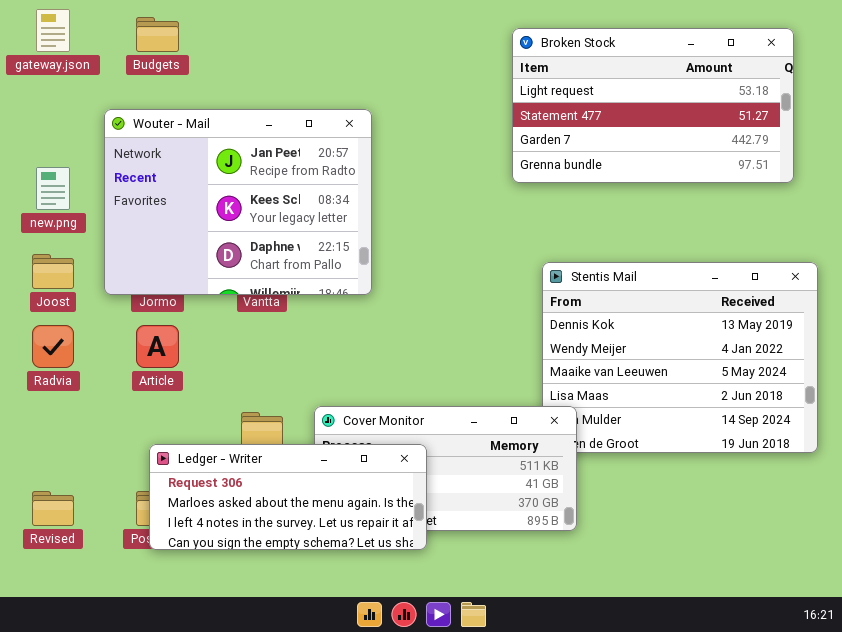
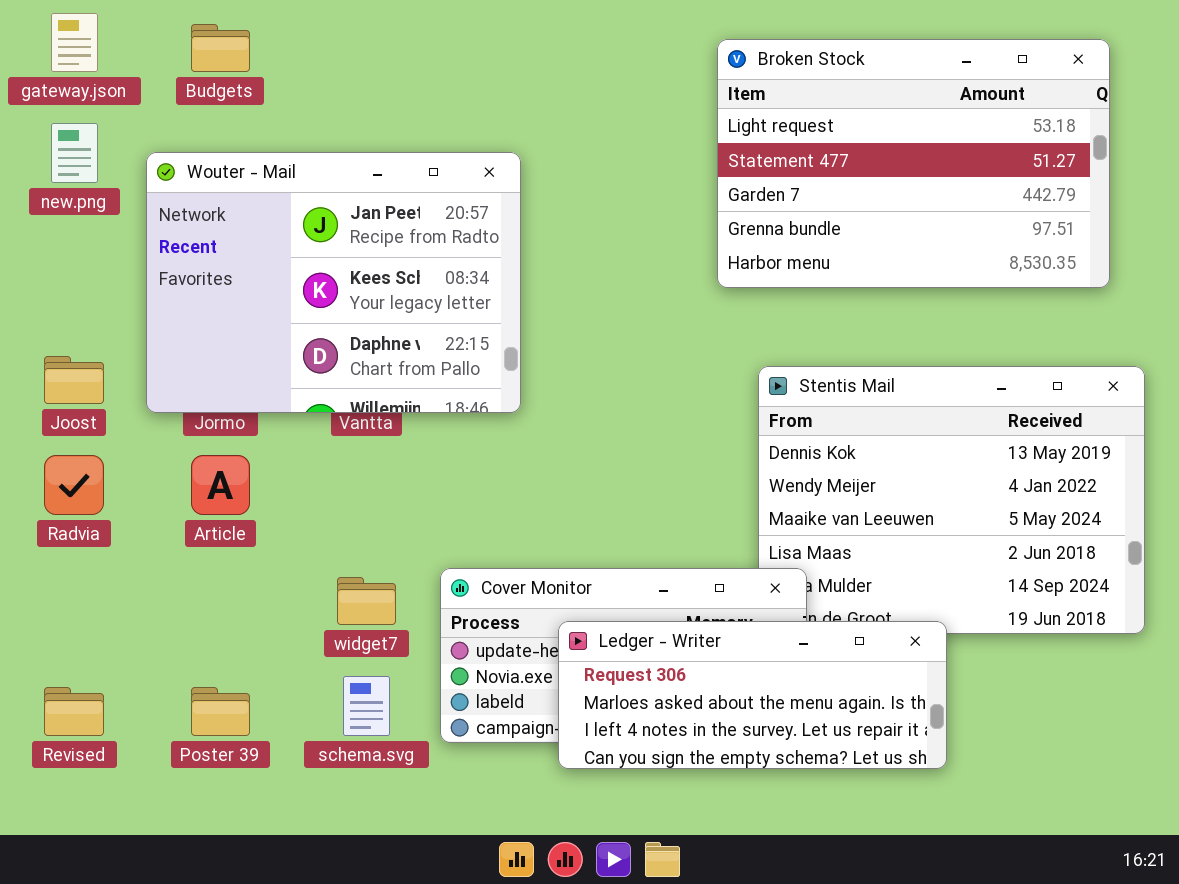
Broken Stock: [512,28,794,183] -> [717,39,1110,288], resized
new.png: [36,167,70,210] -> [51,123,98,183], moved
Ledger - Writer: [149,444,427,550] -> [558,621,947,769], moved

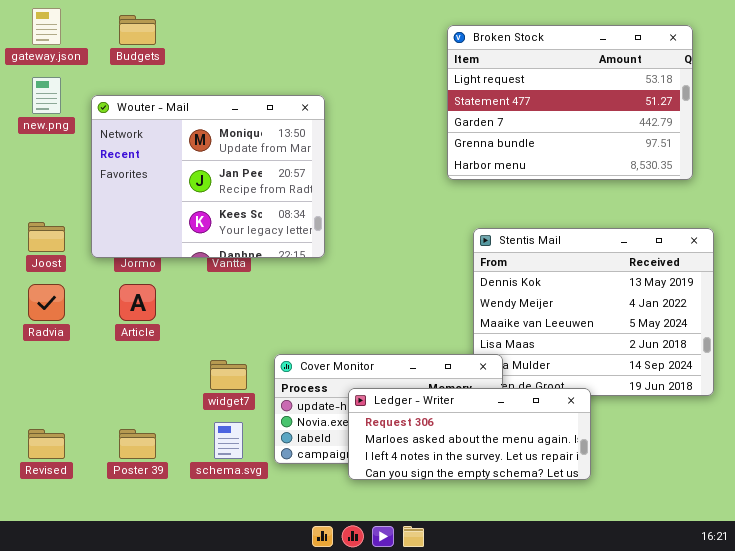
Wouter - Mail: [146,152,521,413] -> [91,95,325,258], scrolled up 1 row

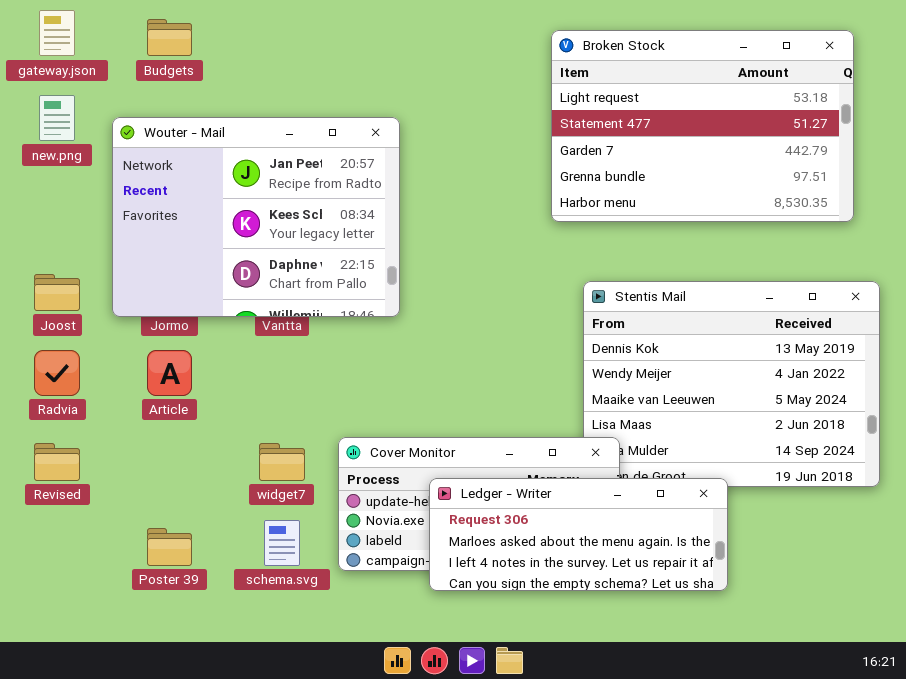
Wouter - Mail: [91,95,325,258] -> [112,117,400,317], scrolled down 1 row
Revised: [28,429,65,459] -> [34,443,80,481], moved

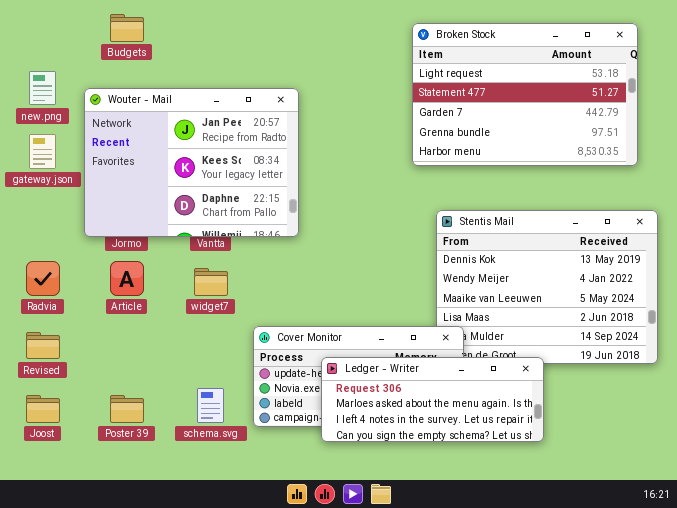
gateway.json: [39,10,75,56] -> [29,134,56,169], moved
Joost: [34,274,80,311] -> [26,395,60,423], moved
widget7: [259,443,305,481] -> [194,268,228,296], moved

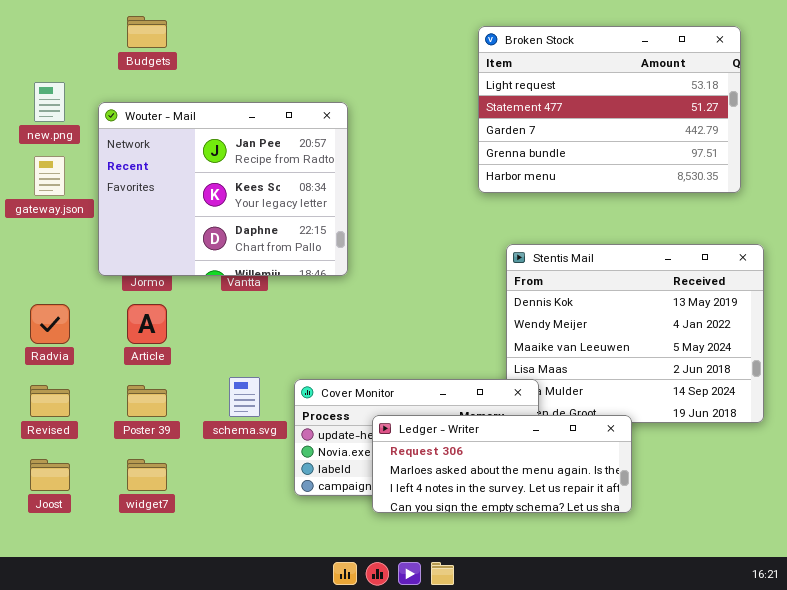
widget7: [194,268,228,296] -> [127,459,167,491], moved
schema.svg: [197,388,224,423] -> [229,377,260,417], moved
Poster 39: [110,395,144,423] -> [127,385,167,417], moved

